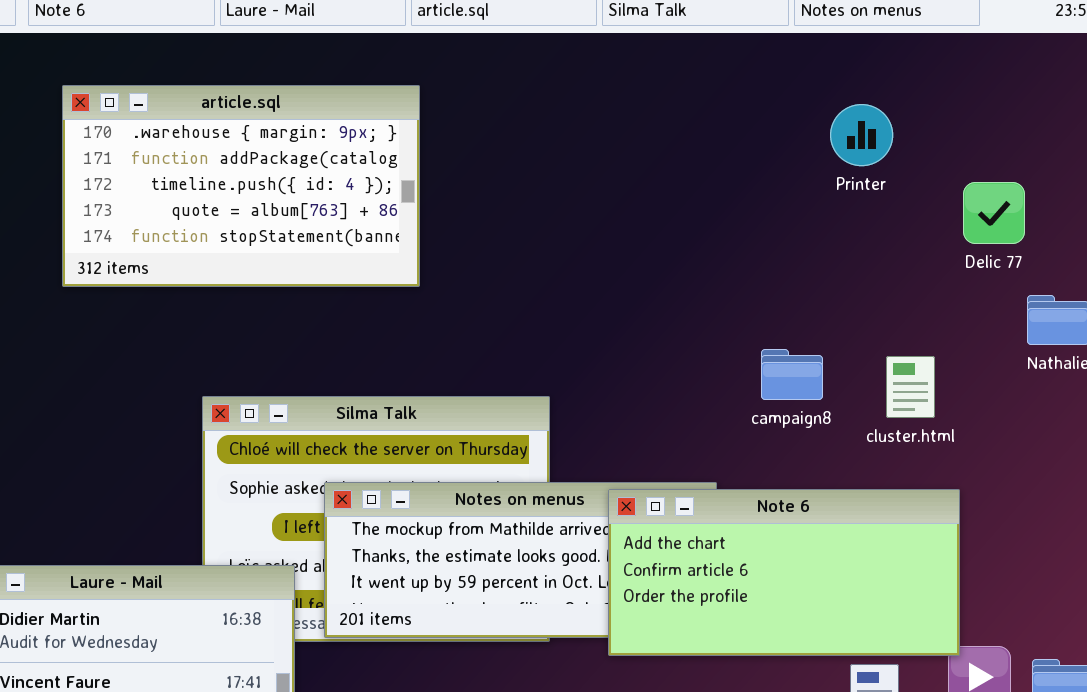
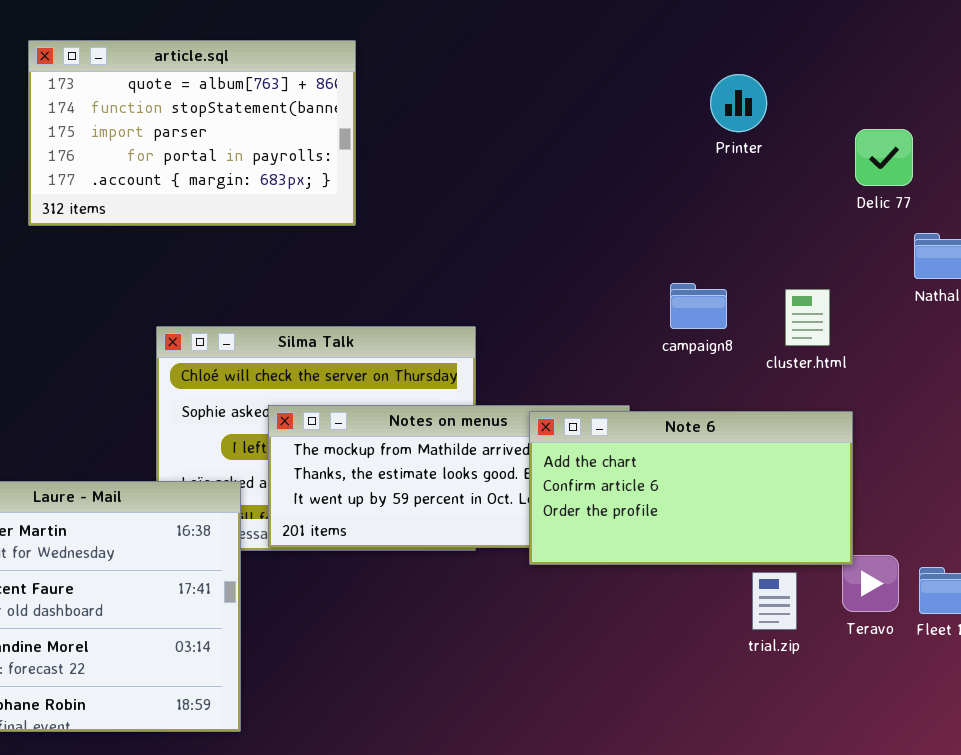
article.sql: [62,85,420,287] -> [28,40,356,226], scrolled down 3 rows
Printer: [830,104,893,166] -> [710,74,767,132], moved

